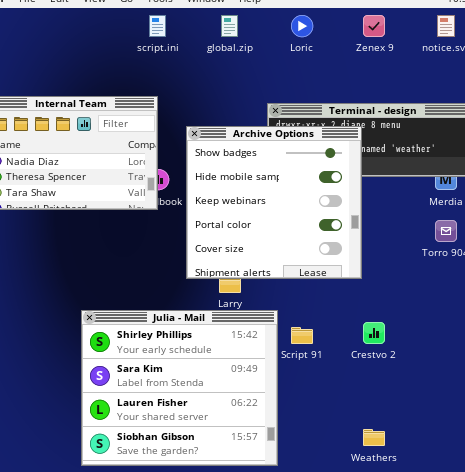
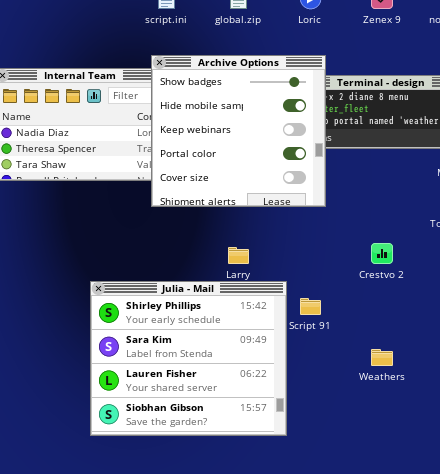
Archive Options: [186,126,362,279] -> [151,55,326,207], moved
Crestvo 2: [363,322,385,344] -> [371,243,393,264], moved
Weathers: [363,429,385,446] -> [371,349,393,366], moved

